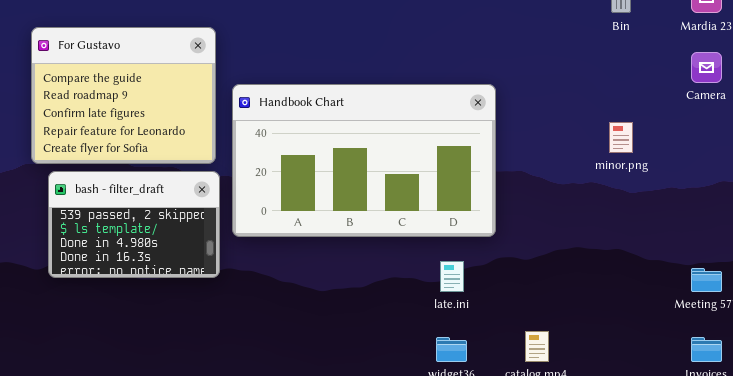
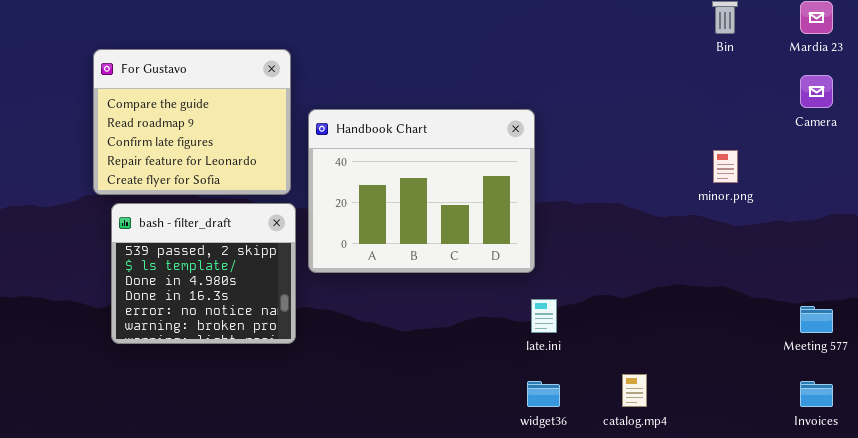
Handbook Chart: [232,84,496,237] -> [308,109,535,273], resized
bash - filter_draft: [48,171,220,278] -> [111,203,296,344], resized

